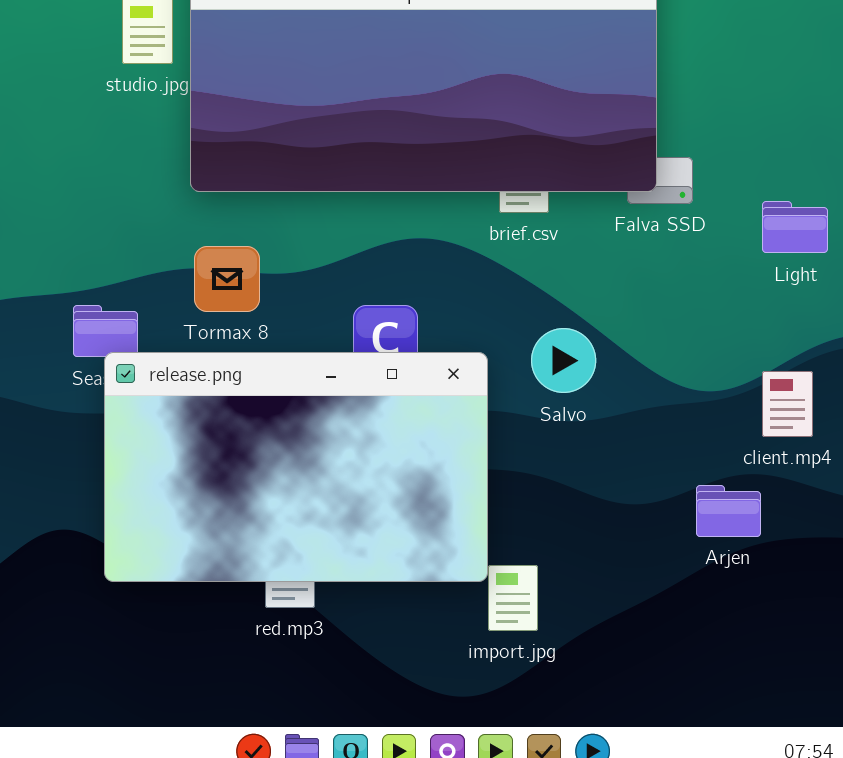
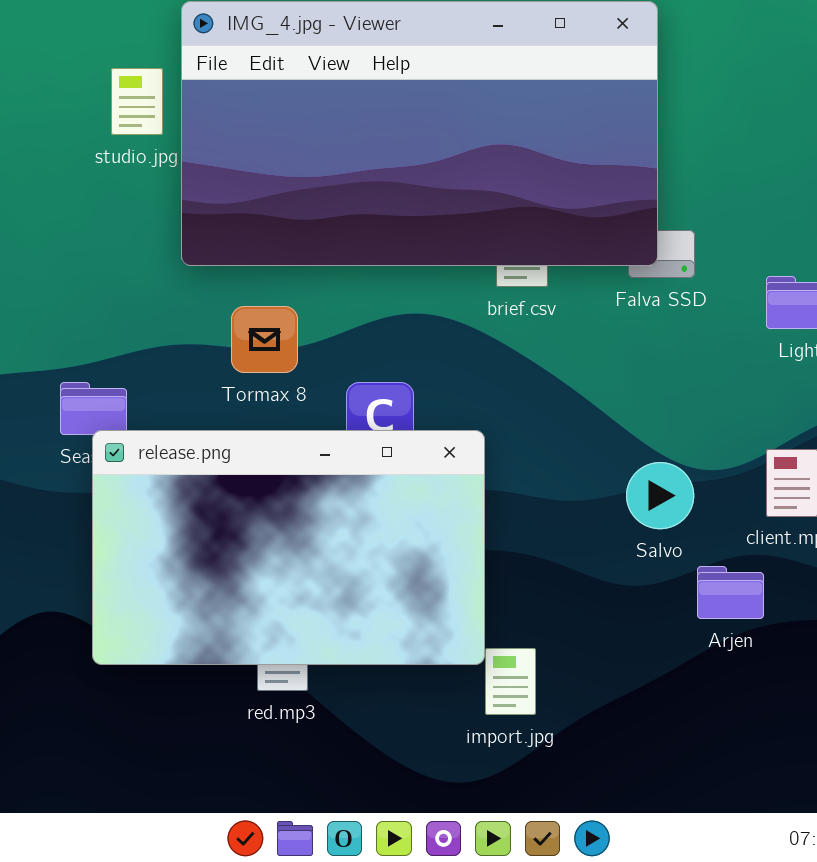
Tormax 8: [194,246,260,312] -> [231,306,298,373], moved
Salvo: [531,328,596,393] -> [626,462,694,529], moved

